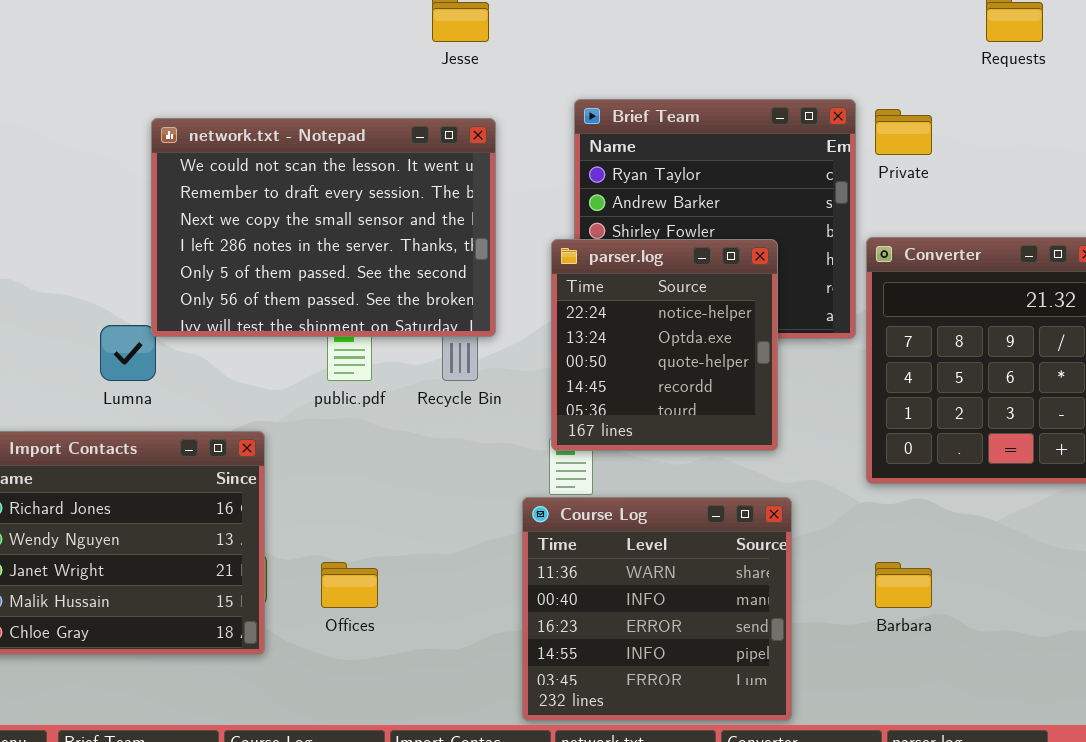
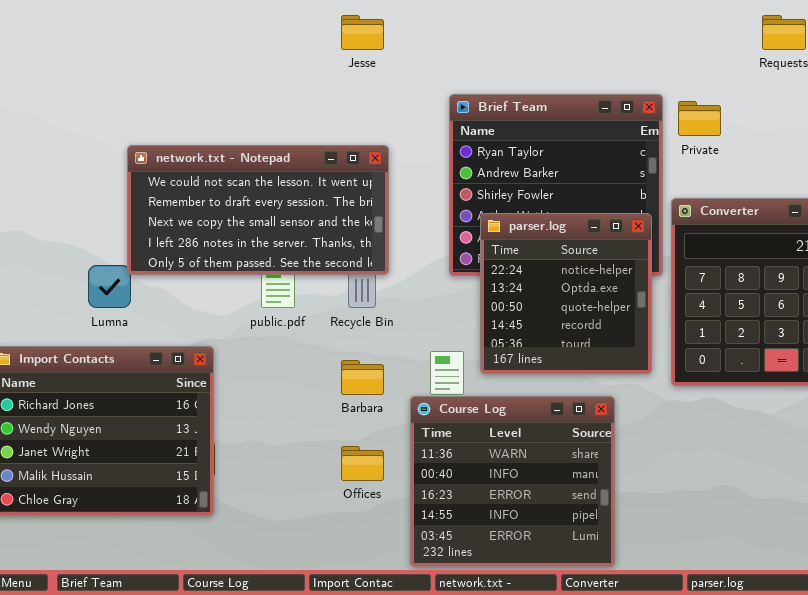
network.txt - Notepad: [151,118,496,337] -> [127,145,389,275], resized
parser.log: [551,239,778,451] -> [480,213,652,374], moved
Offices: [321,562,378,608] -> [341,446,384,481], moved
Barbara: [875,562,932,608] -> [341,360,384,395], moved

